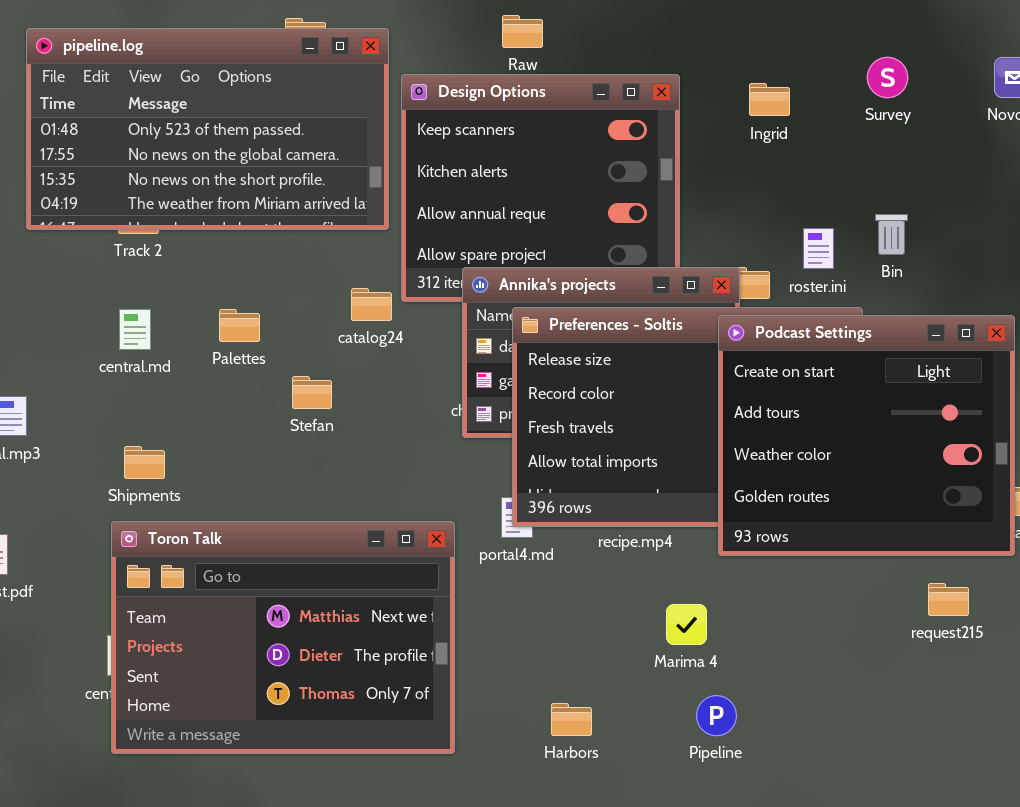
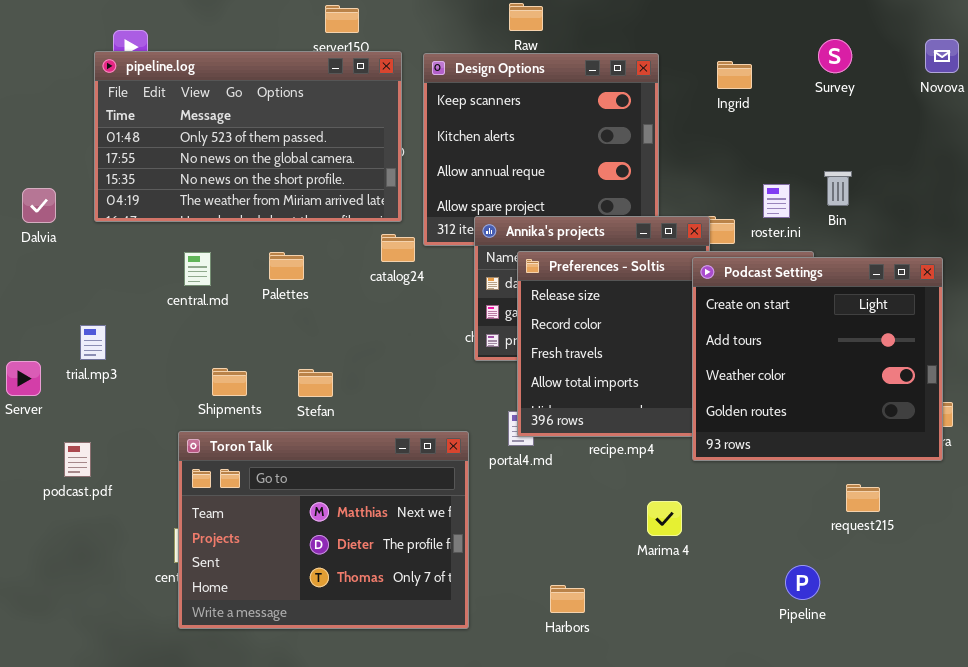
pipeline.log: [26,28,389,230] -> [94,51,402,222], moved
Stefan: [292,376,332,409] -> [298,369,333,397], moved
Shipments: [124,446,165,479] -> [212,368,247,396], moved
request215: [928,583,969,616] -> [846,484,880,512], moved
Pipeline: [696,695,737,736] -> [785,565,820,600], moved

